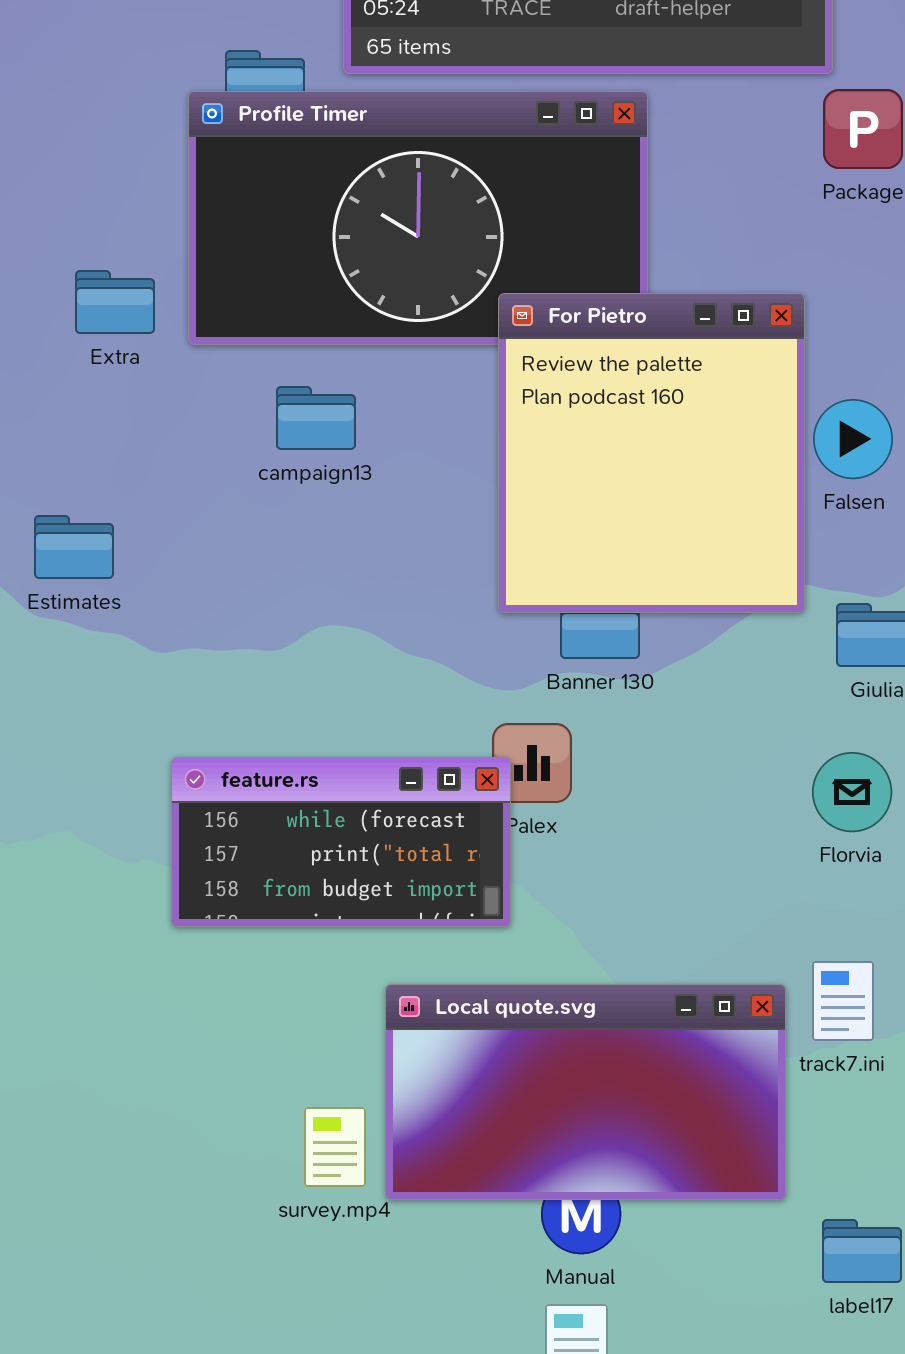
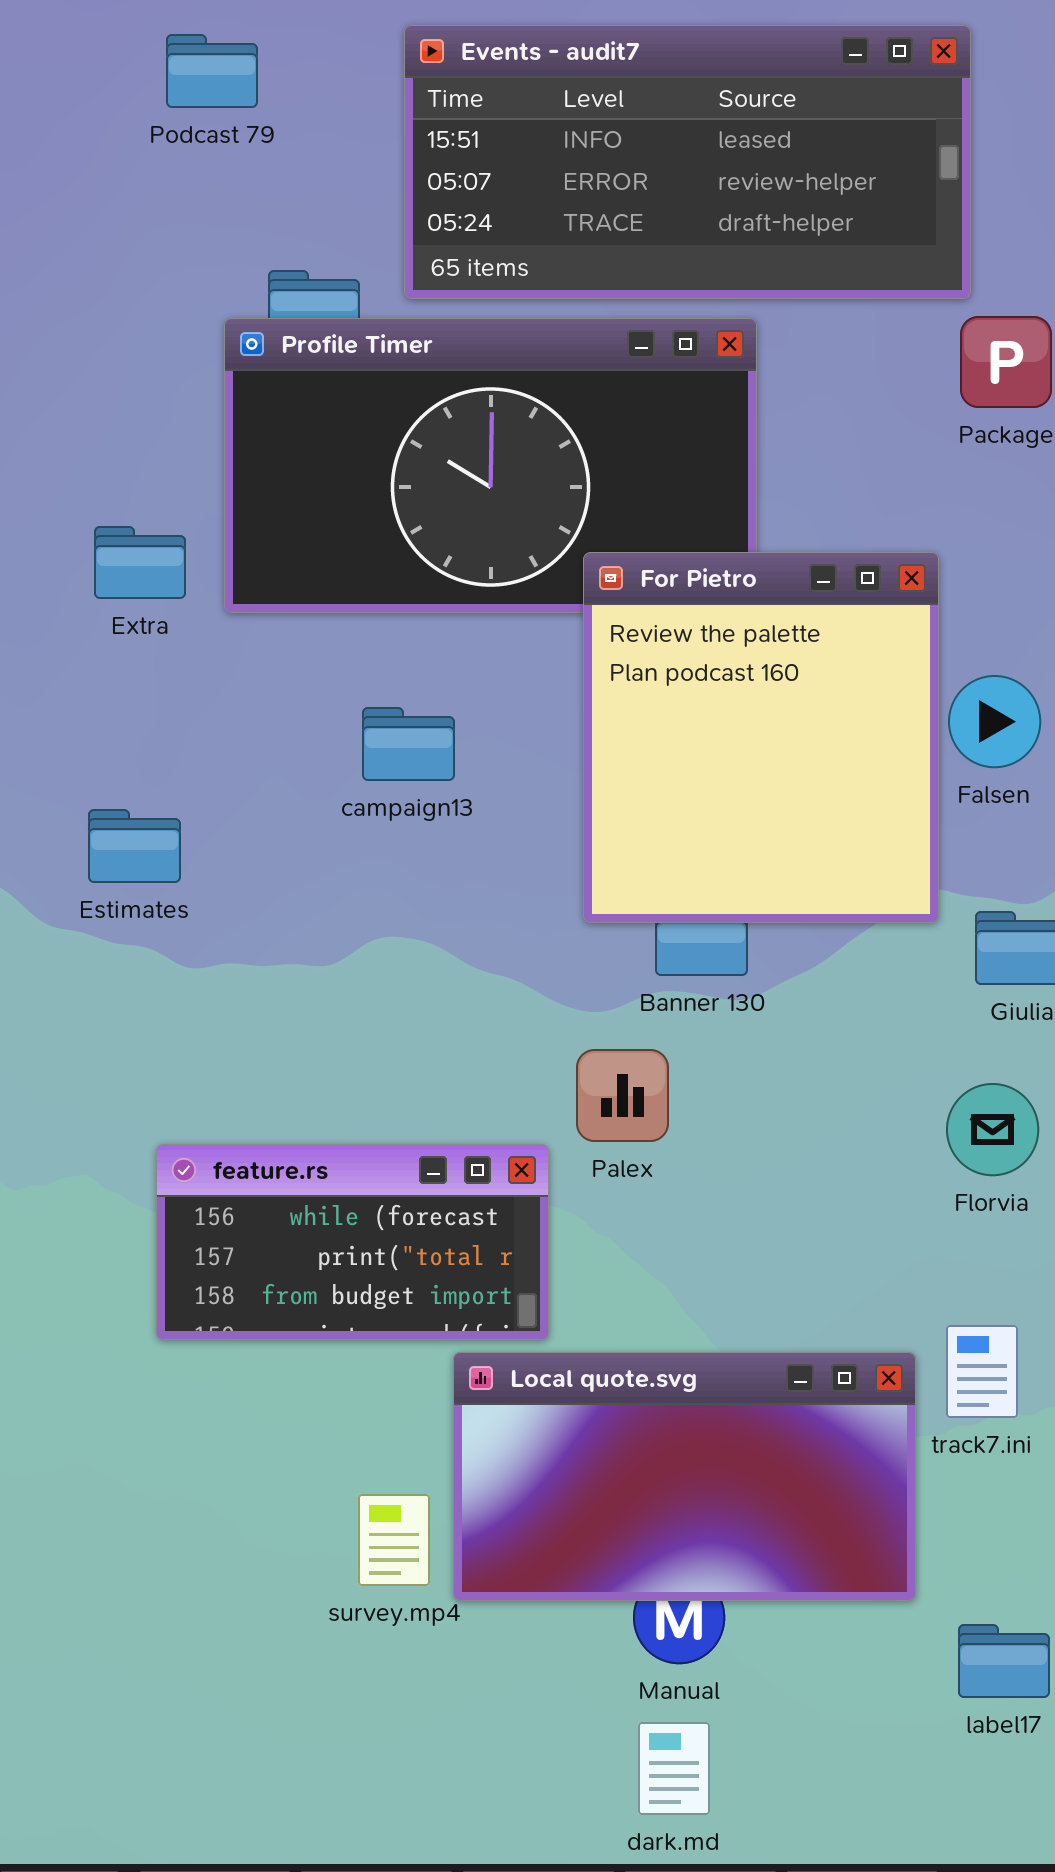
campaign13: [276,386,356,450] -> [362,707,455,781], moved
Estimates: [34,515,114,579] -> [88,809,181,883], moved
feature.rs: [171,757,511,927] -> [156,1144,549,1340], moved

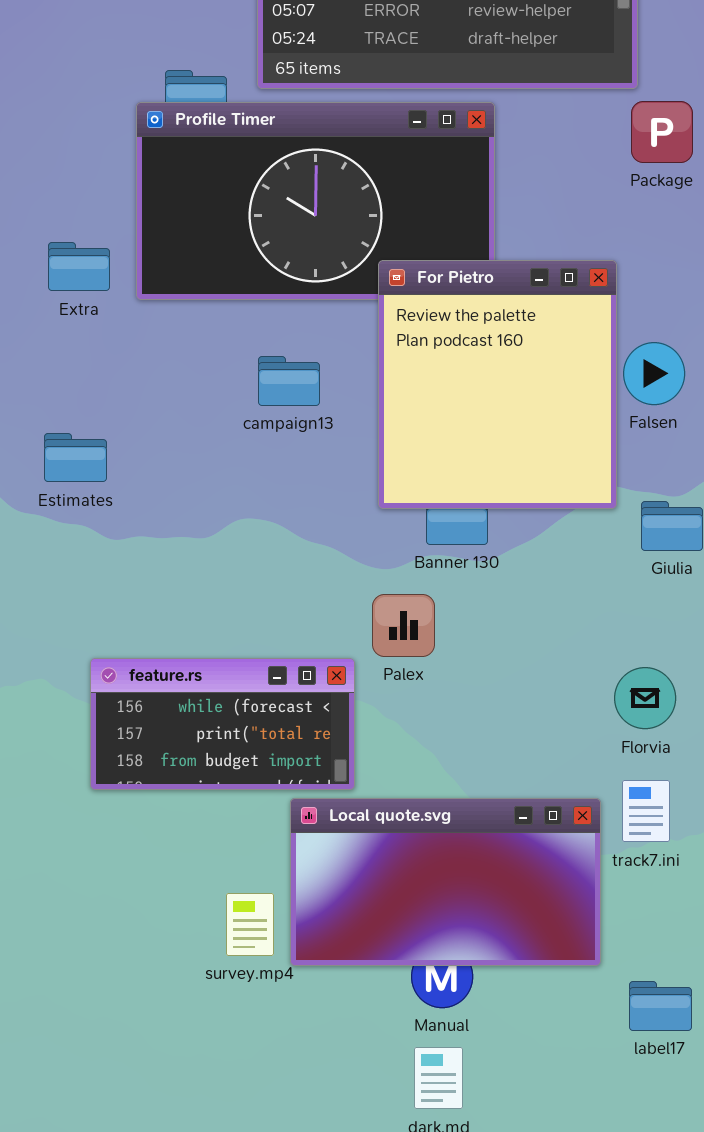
campaign13: [362,707,455,781] -> [258,356,320,406], moved
Florvia: [946,1083,1039,1176] -> [614,667,676,729], moved

